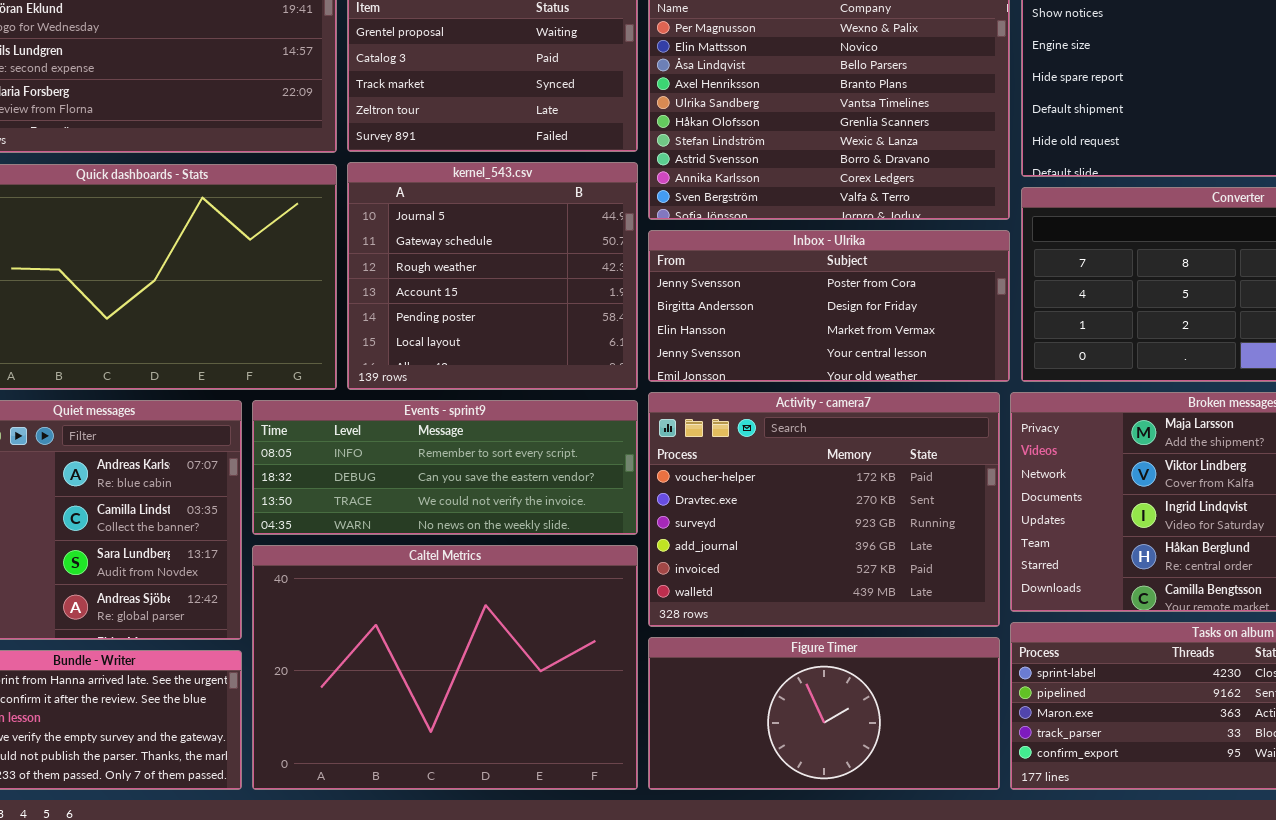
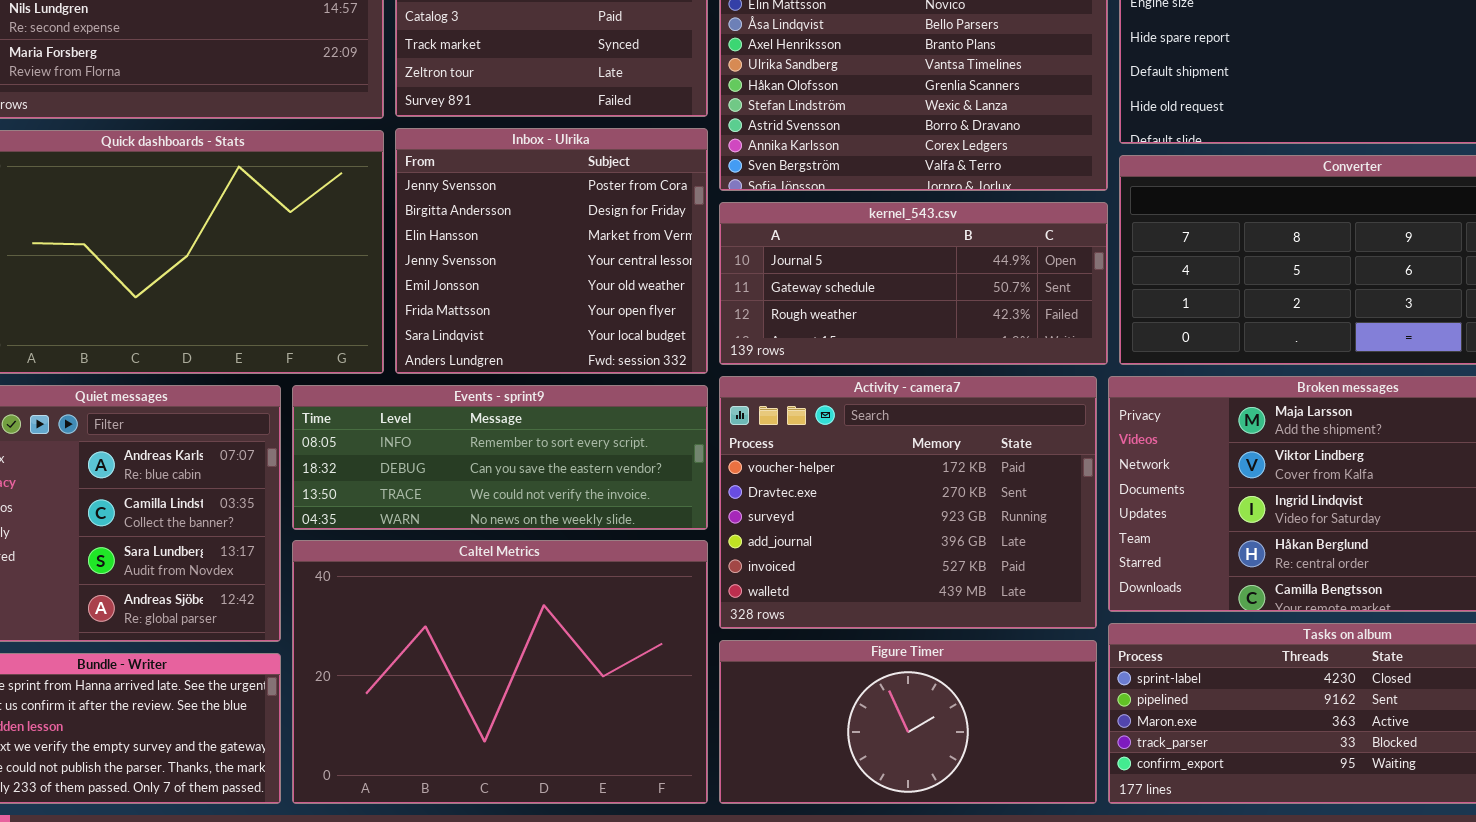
kernel_543.csv: [347,162,638,390] -> [719,202,1108,365], moved, resized
Inbox - Ulrika: [648,230,1010,382] -> [395,128,708,374], moved, resized

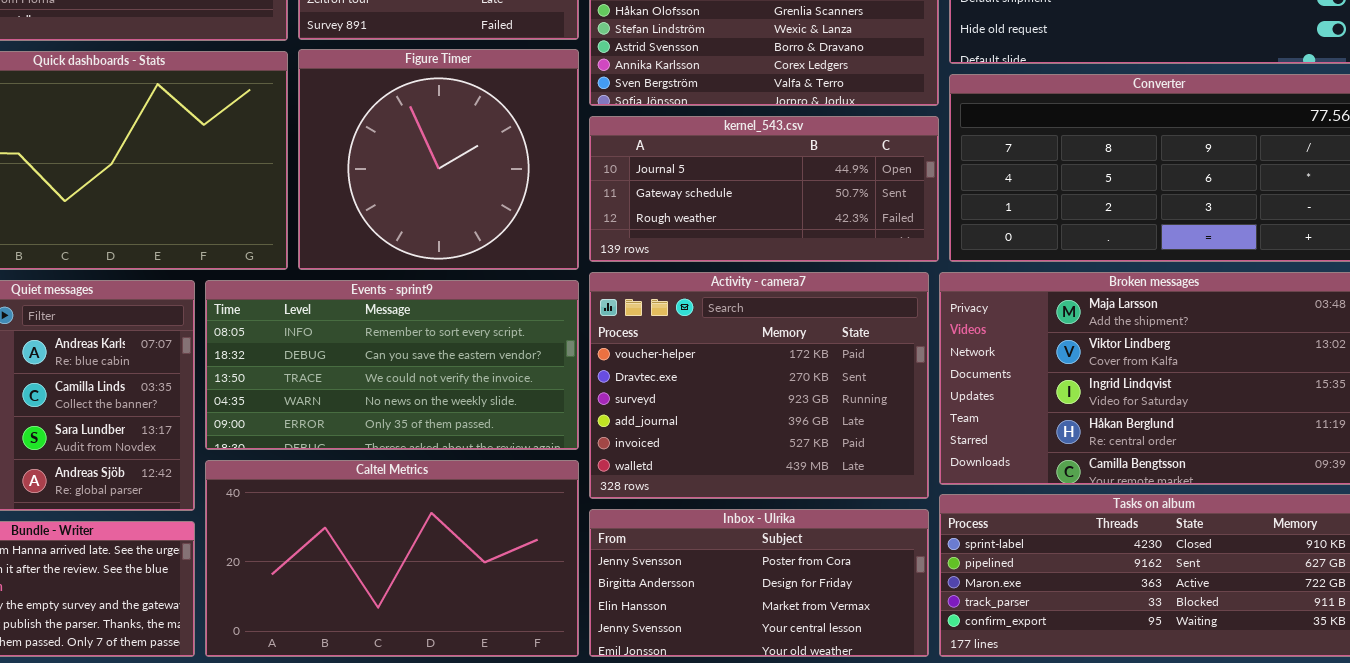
Inbox - Ulrika: [395,128,708,374] -> [589,509,929,657], moved, resized
Events - sprint9: [292,385,708,530] -> [205,280,579,450], resized
Caltel Metrics: [292,540,708,804] -> [205,460,579,657], resized
Figure Timer: [719,640,1097,804] -> [298,49,579,270], moved, resized

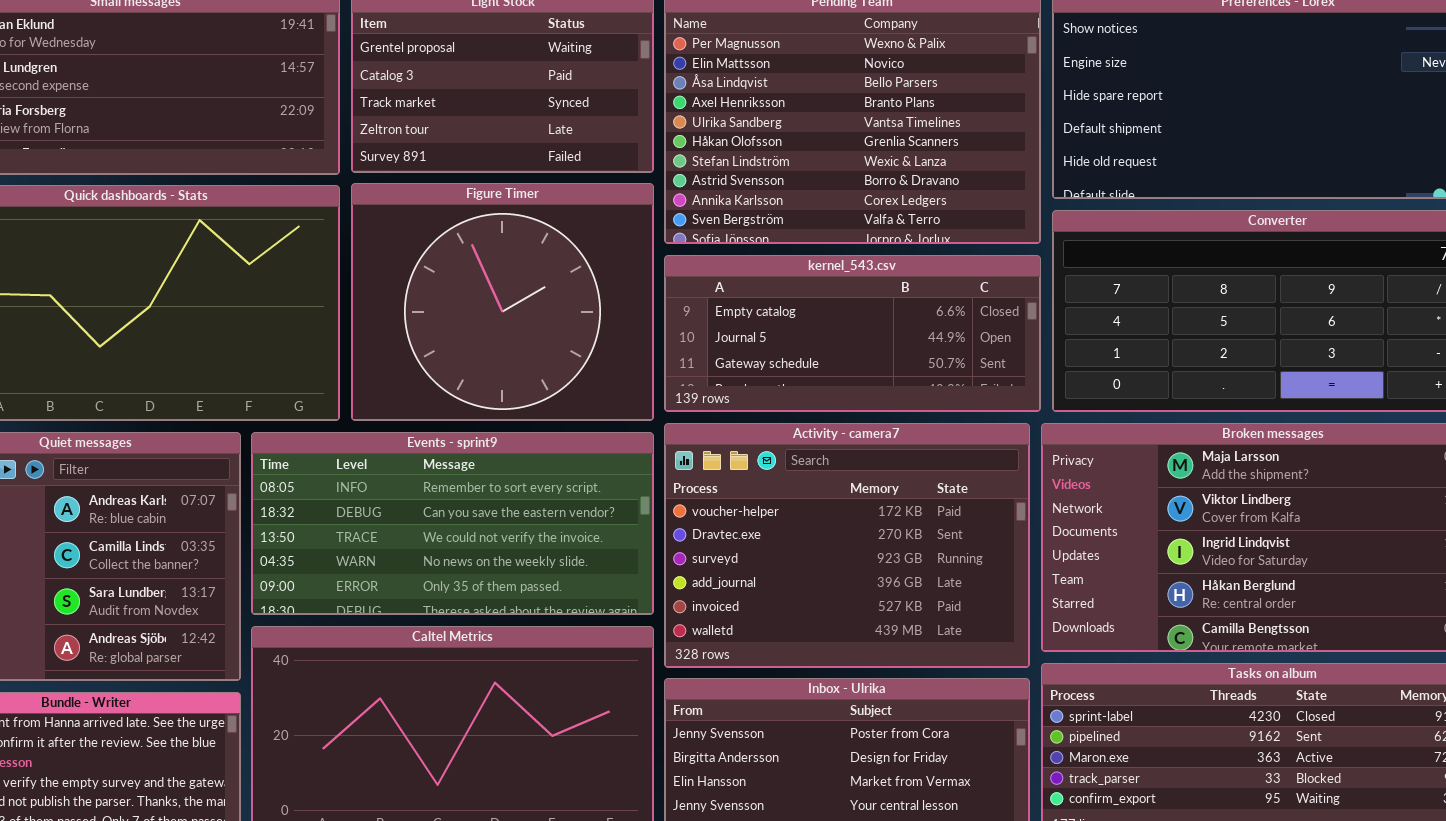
kernel_543.csv: [589,116,939,262] -> [664,255,1041,412], scrolled up 1 row

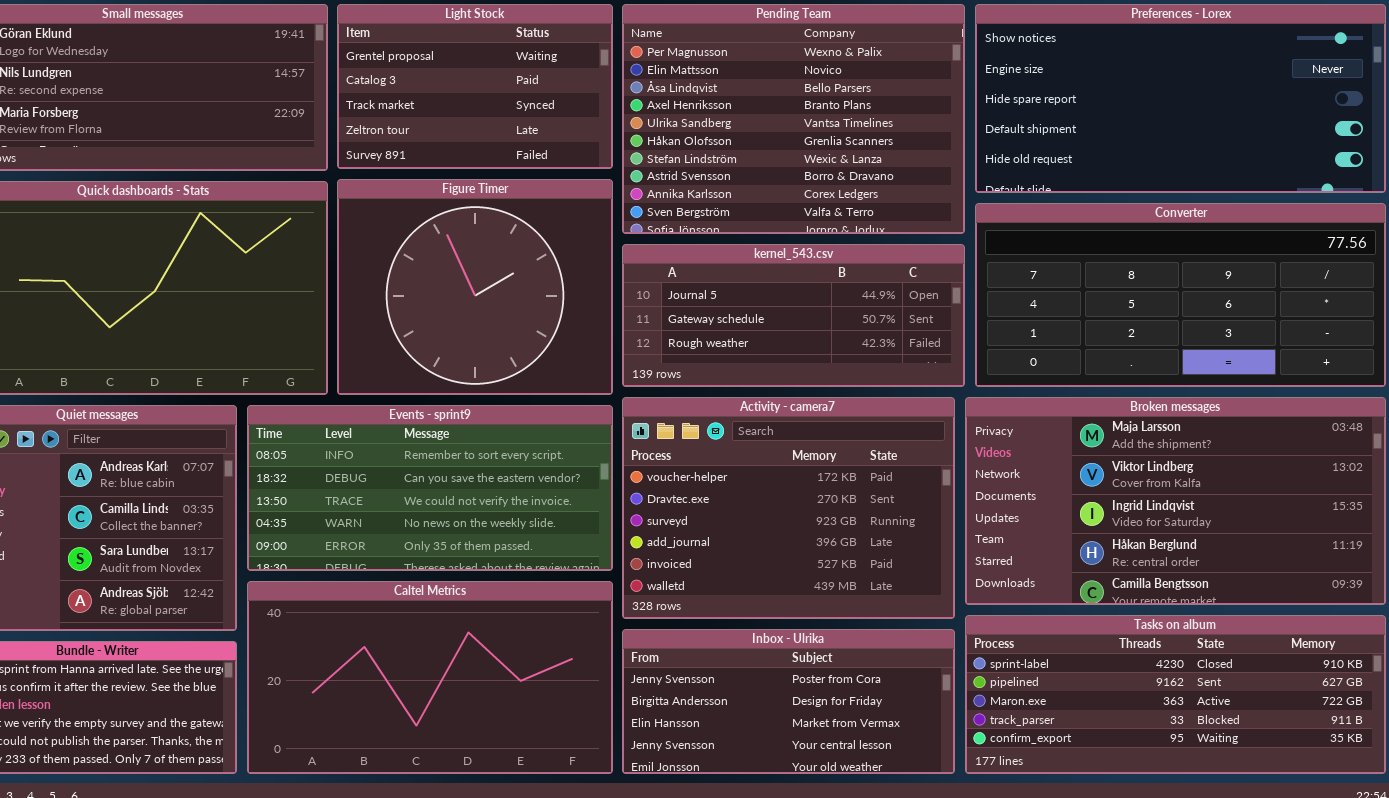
kernel_543.csv: [664,255,1041,412] -> [622,244,965,387], scrolled down 1 row

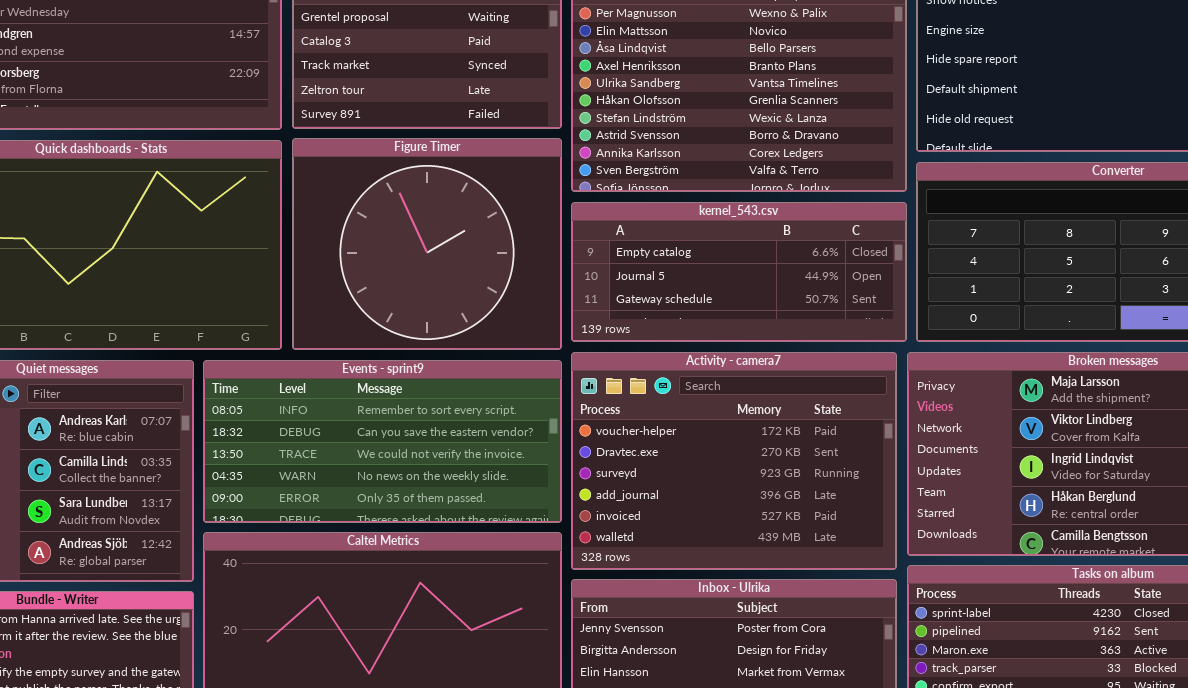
kernel_543.csv: [622,244,965,387] -> [571,202,907,342], scrolled up 1 row

